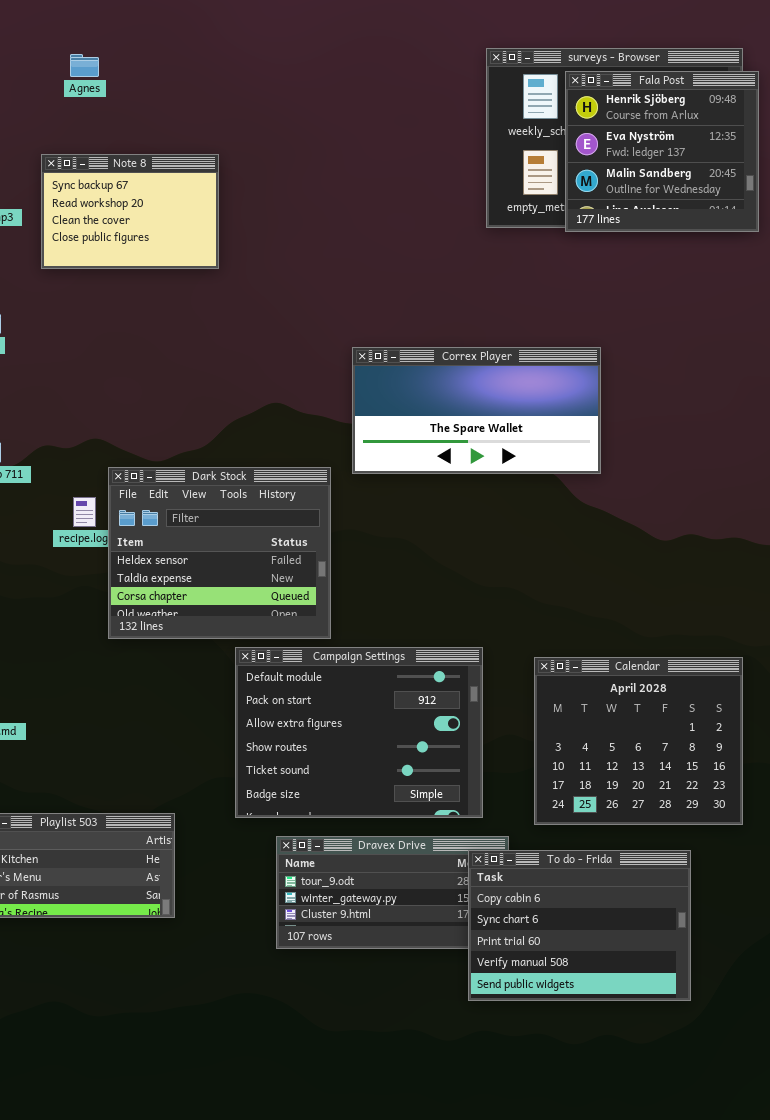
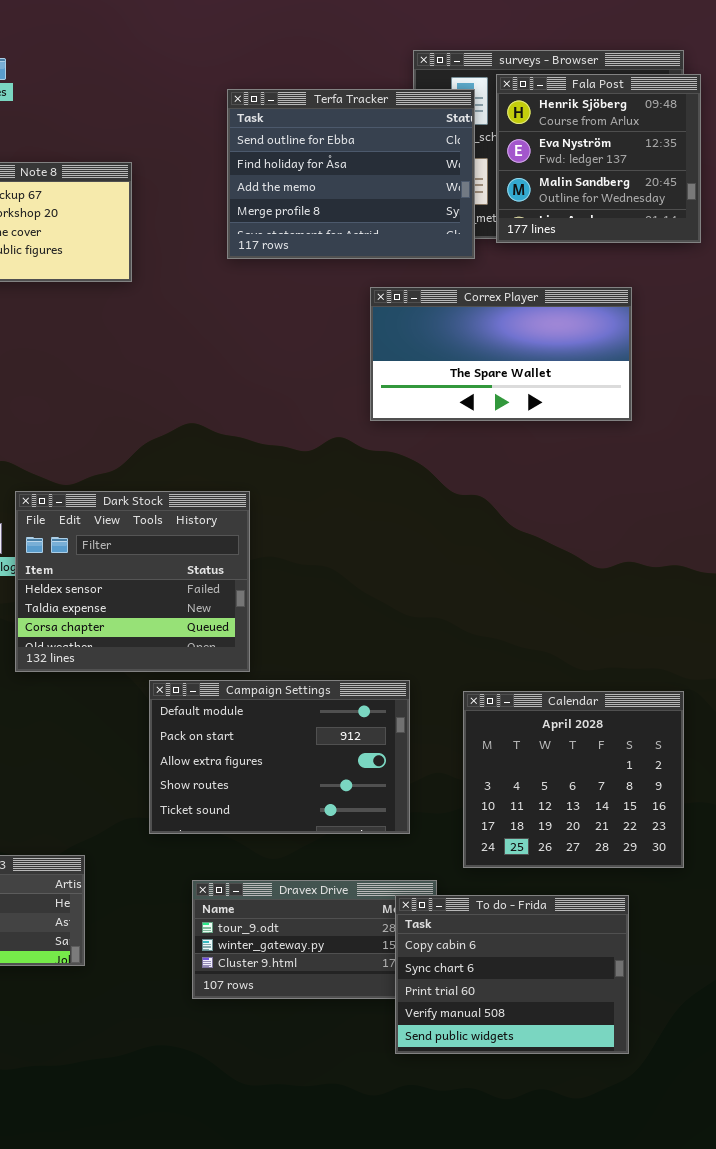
Terfa Tracker: none -> [227,89,475,259], opened
Correx Player: [352,347,601,474] -> [370,287,632,421], moved
Campaign Settings: [235,647,483,818] -> [149,680,410,834], resized

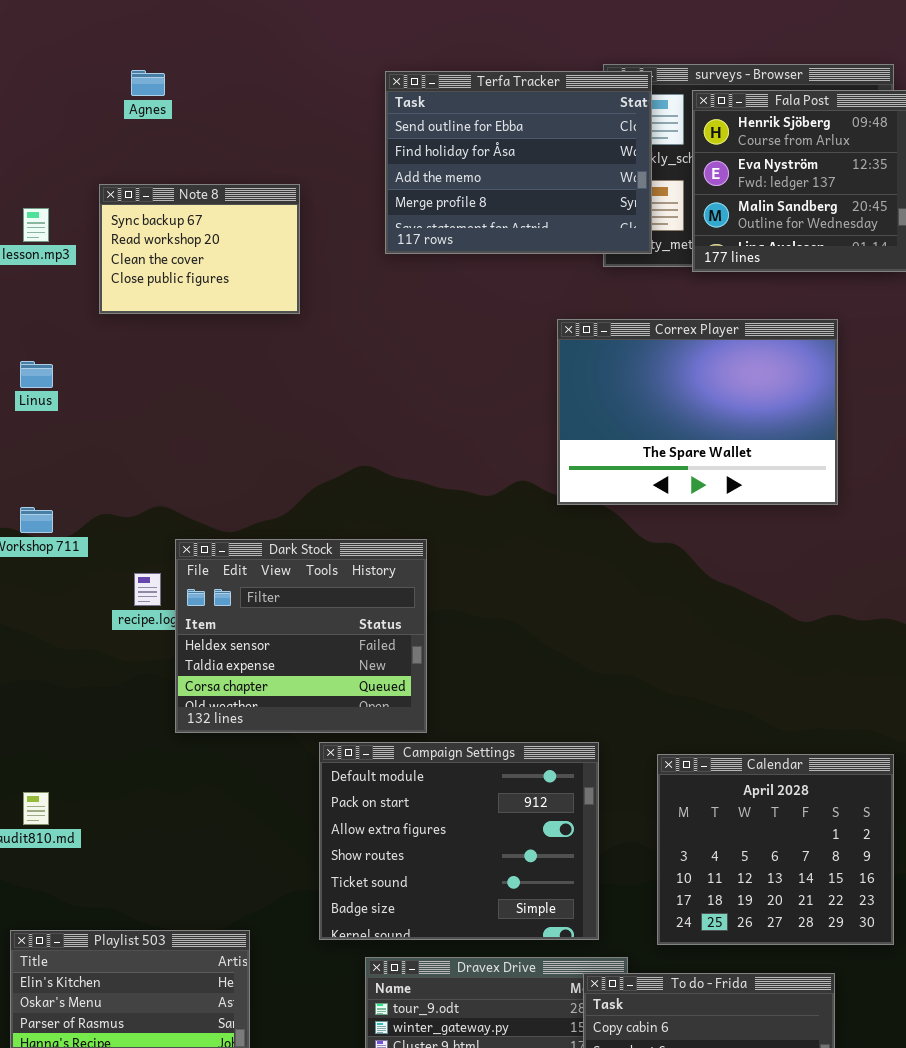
Terfa Tracker: [227,89,475,259] -> [385,71,652,254], moved
Correx Player: [370,287,632,421] -> [557,319,838,505], resized
Campaign Settings: [149,680,410,834] -> [319,742,599,940], resized

